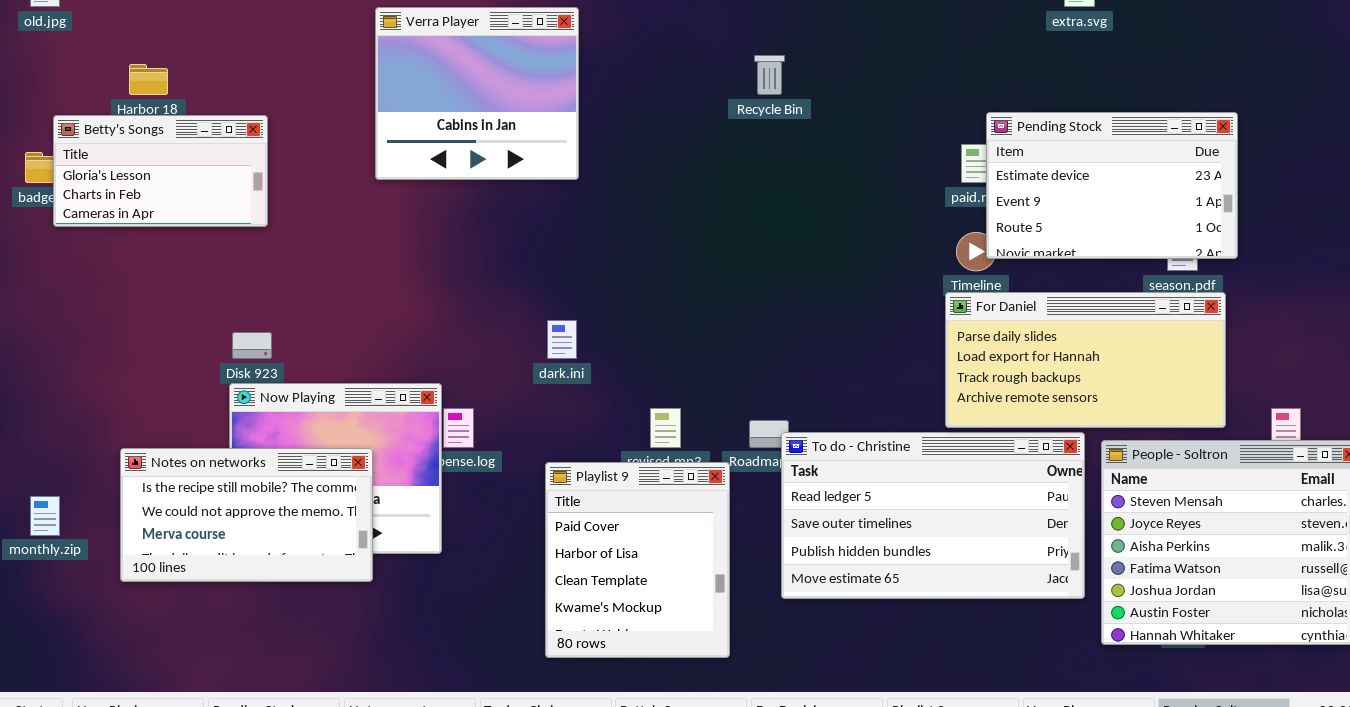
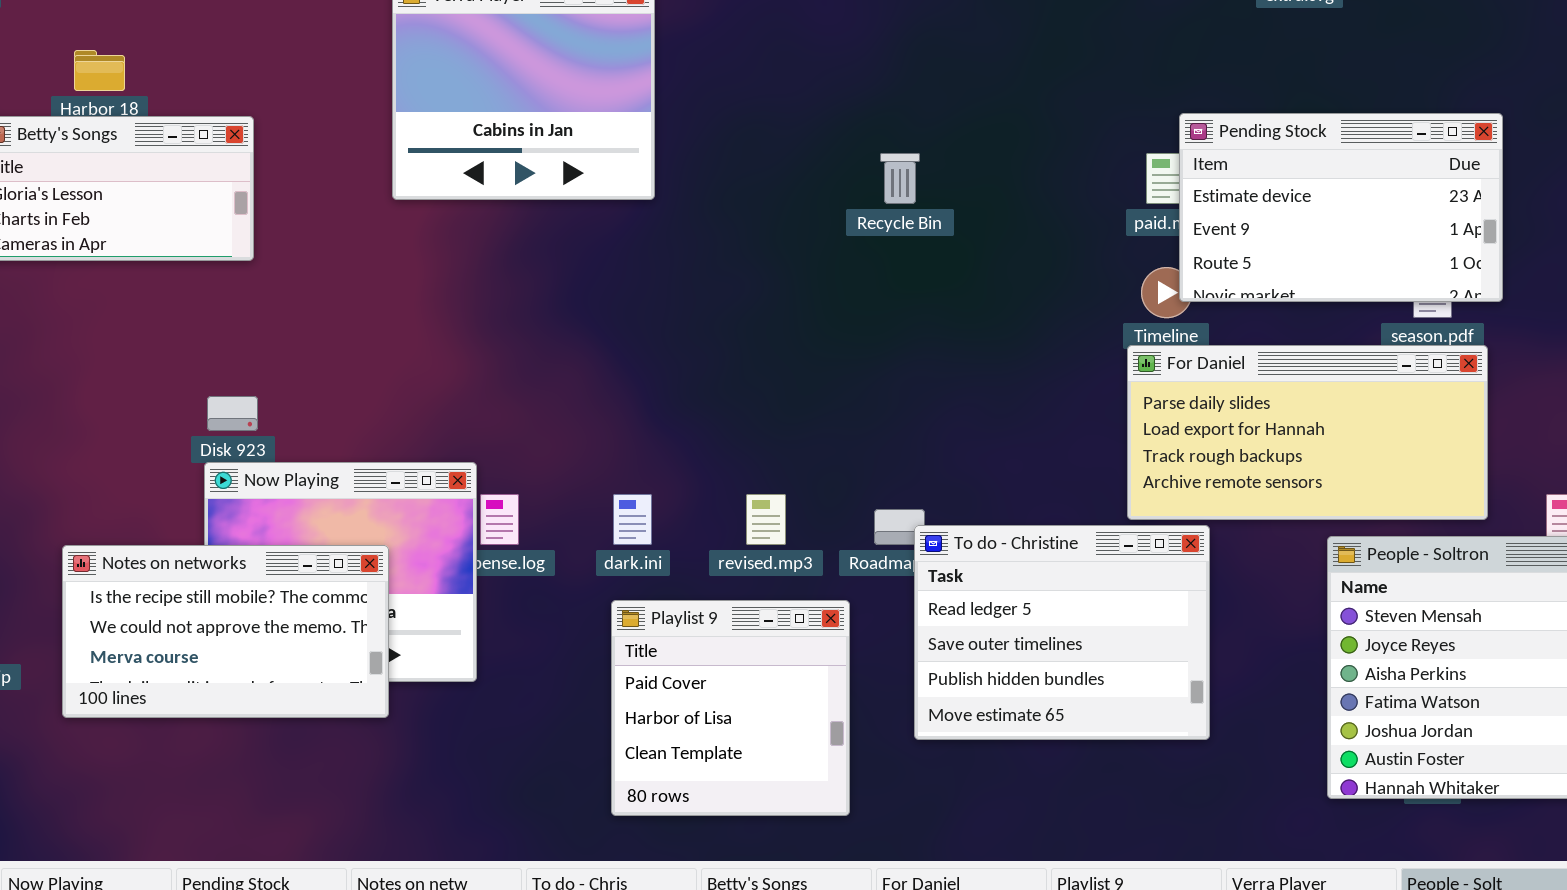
Recycle Bin: [754,55,785,95] -> [880,153,920,204], moved
dark.ini: [547,320,577,359] -> [613,494,652,545], moved
To do - Christine: [781,432,1085,599] -> [914,525,1210,740], resized
Playlist 9: [545,462,730,658] -> [611,600,850,816], resized

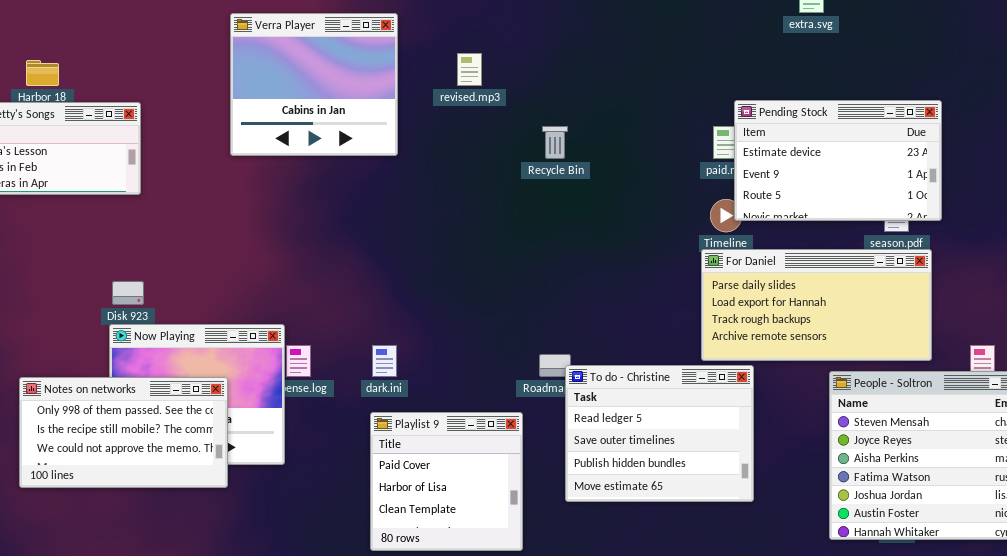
revised.mp3: [746,494,786,545] -> [457,53,482,86], moved
Notes on networks: [62,545,389,718] -> [19,377,228,488], scrolled up 1 row

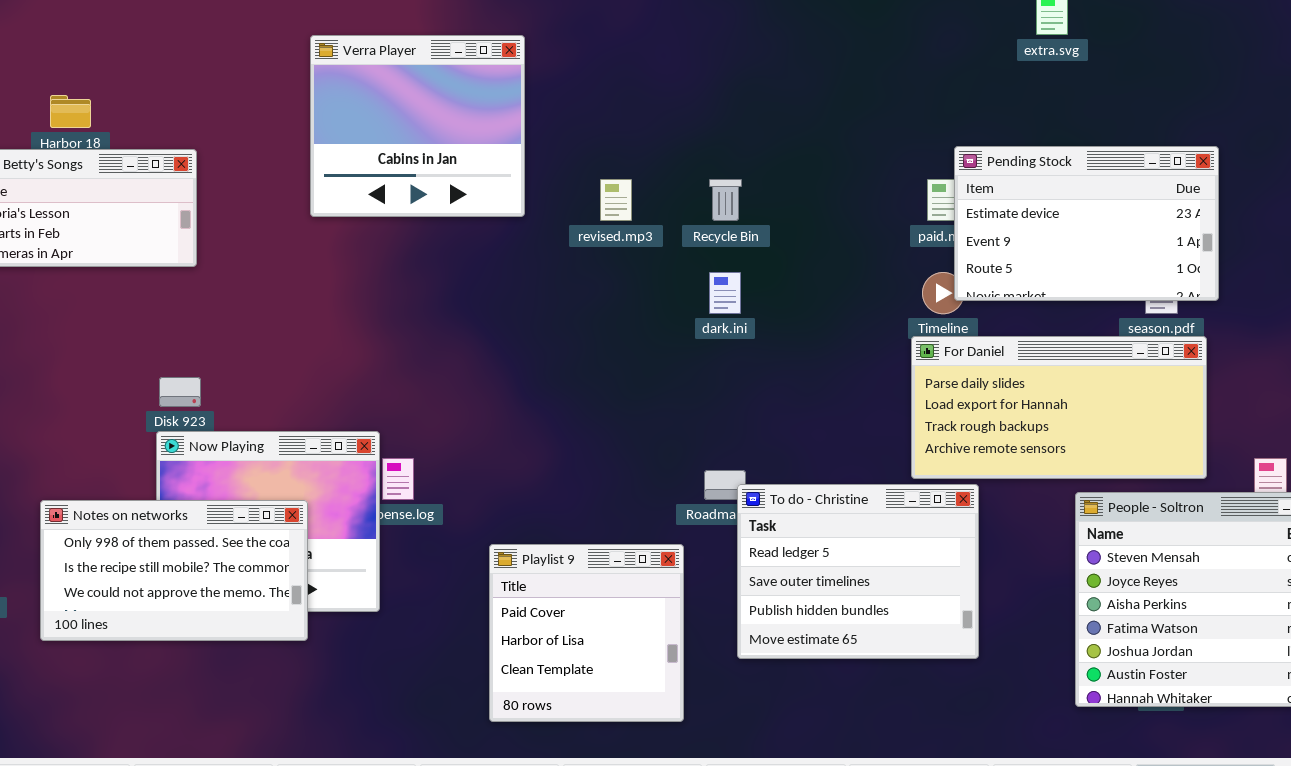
revised.mp3: [457,53,482,86] -> [600,179,632,221], moved
dark.ini: [372,345,397,377] -> [709,272,741,314], moved

